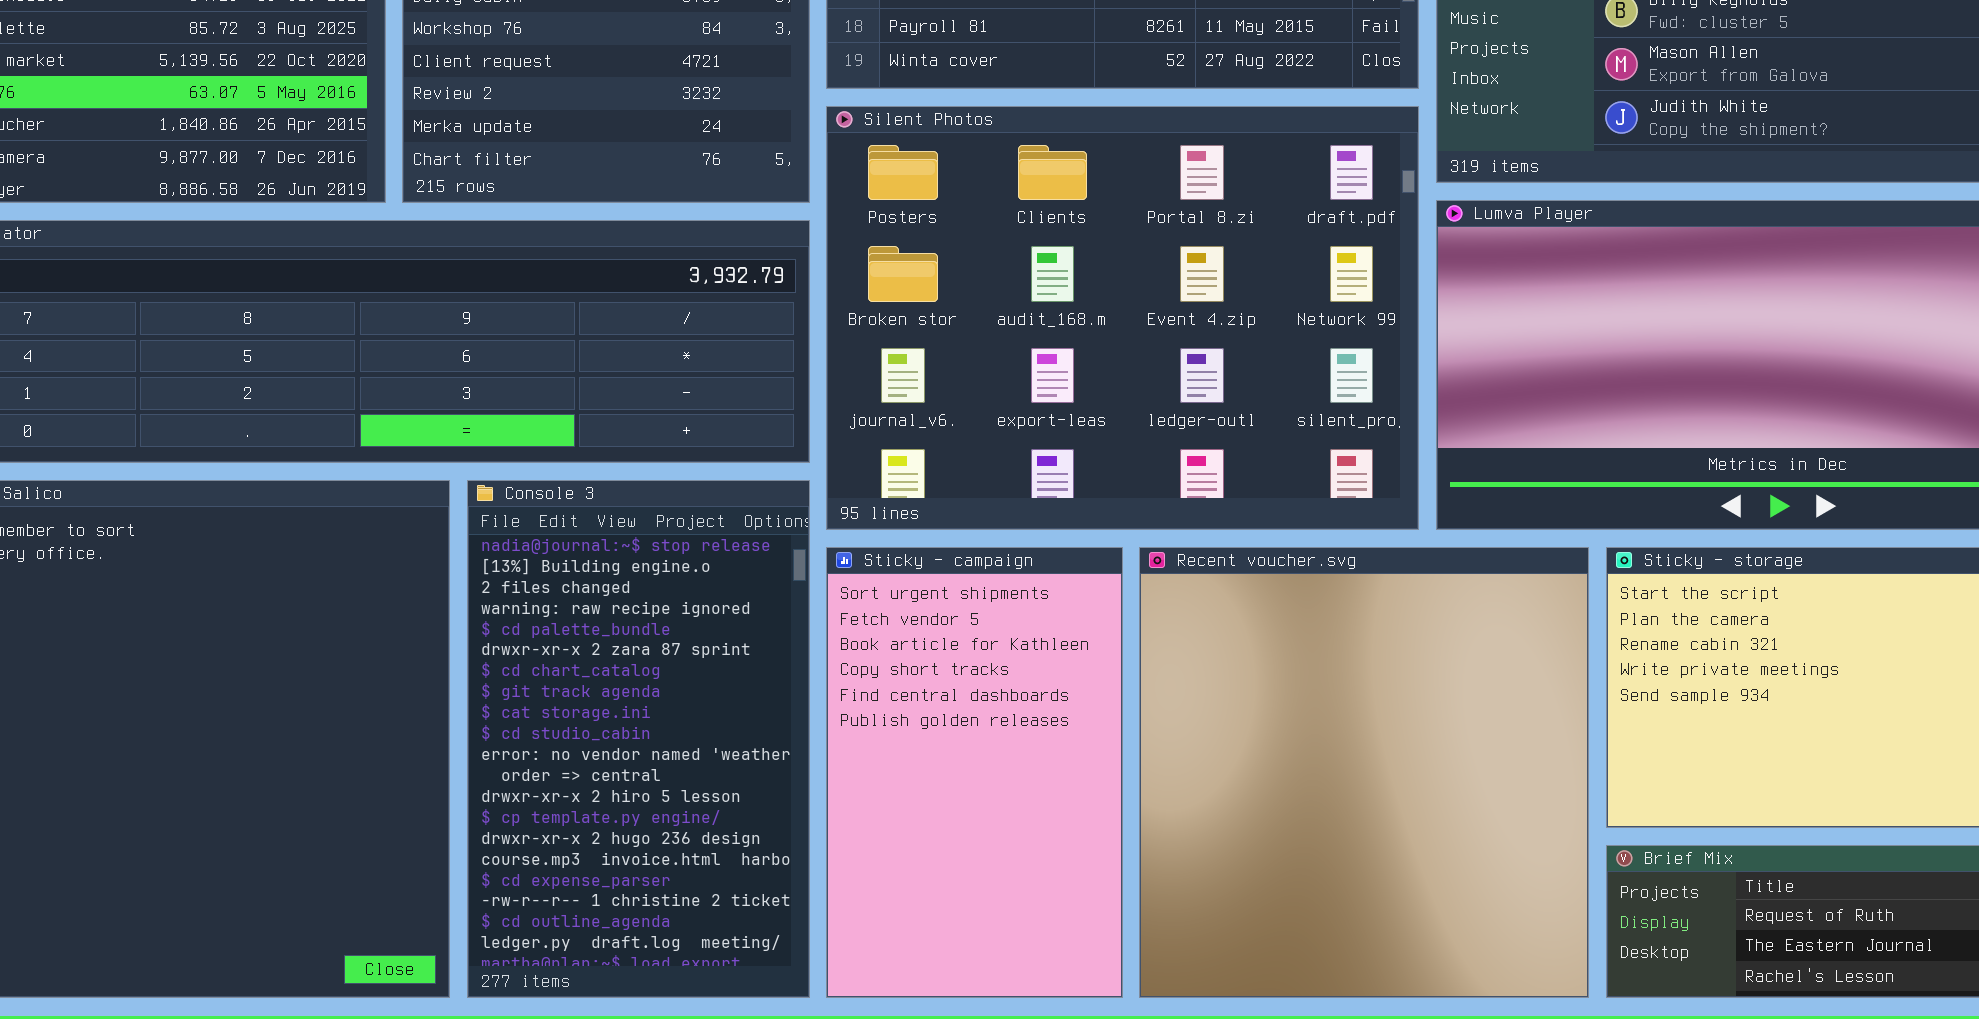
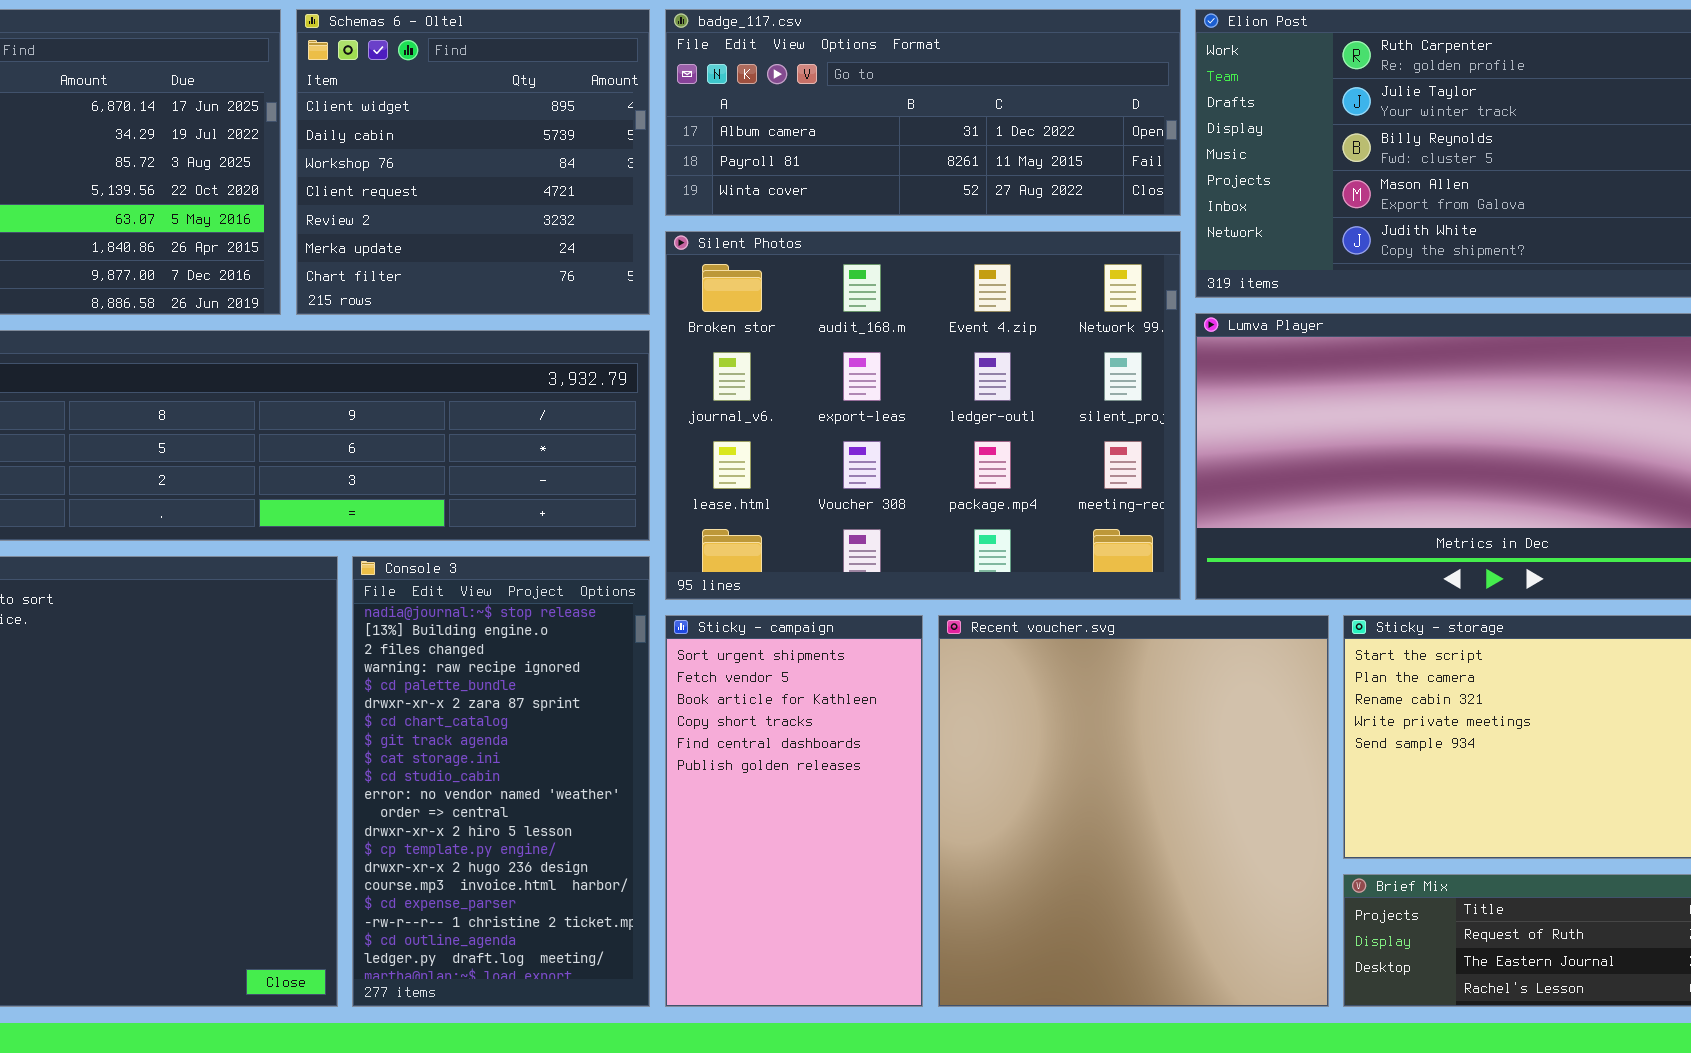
Silent Photos: [826,106,1419,530] -> [665,231,1181,600], scrolled down 1 row

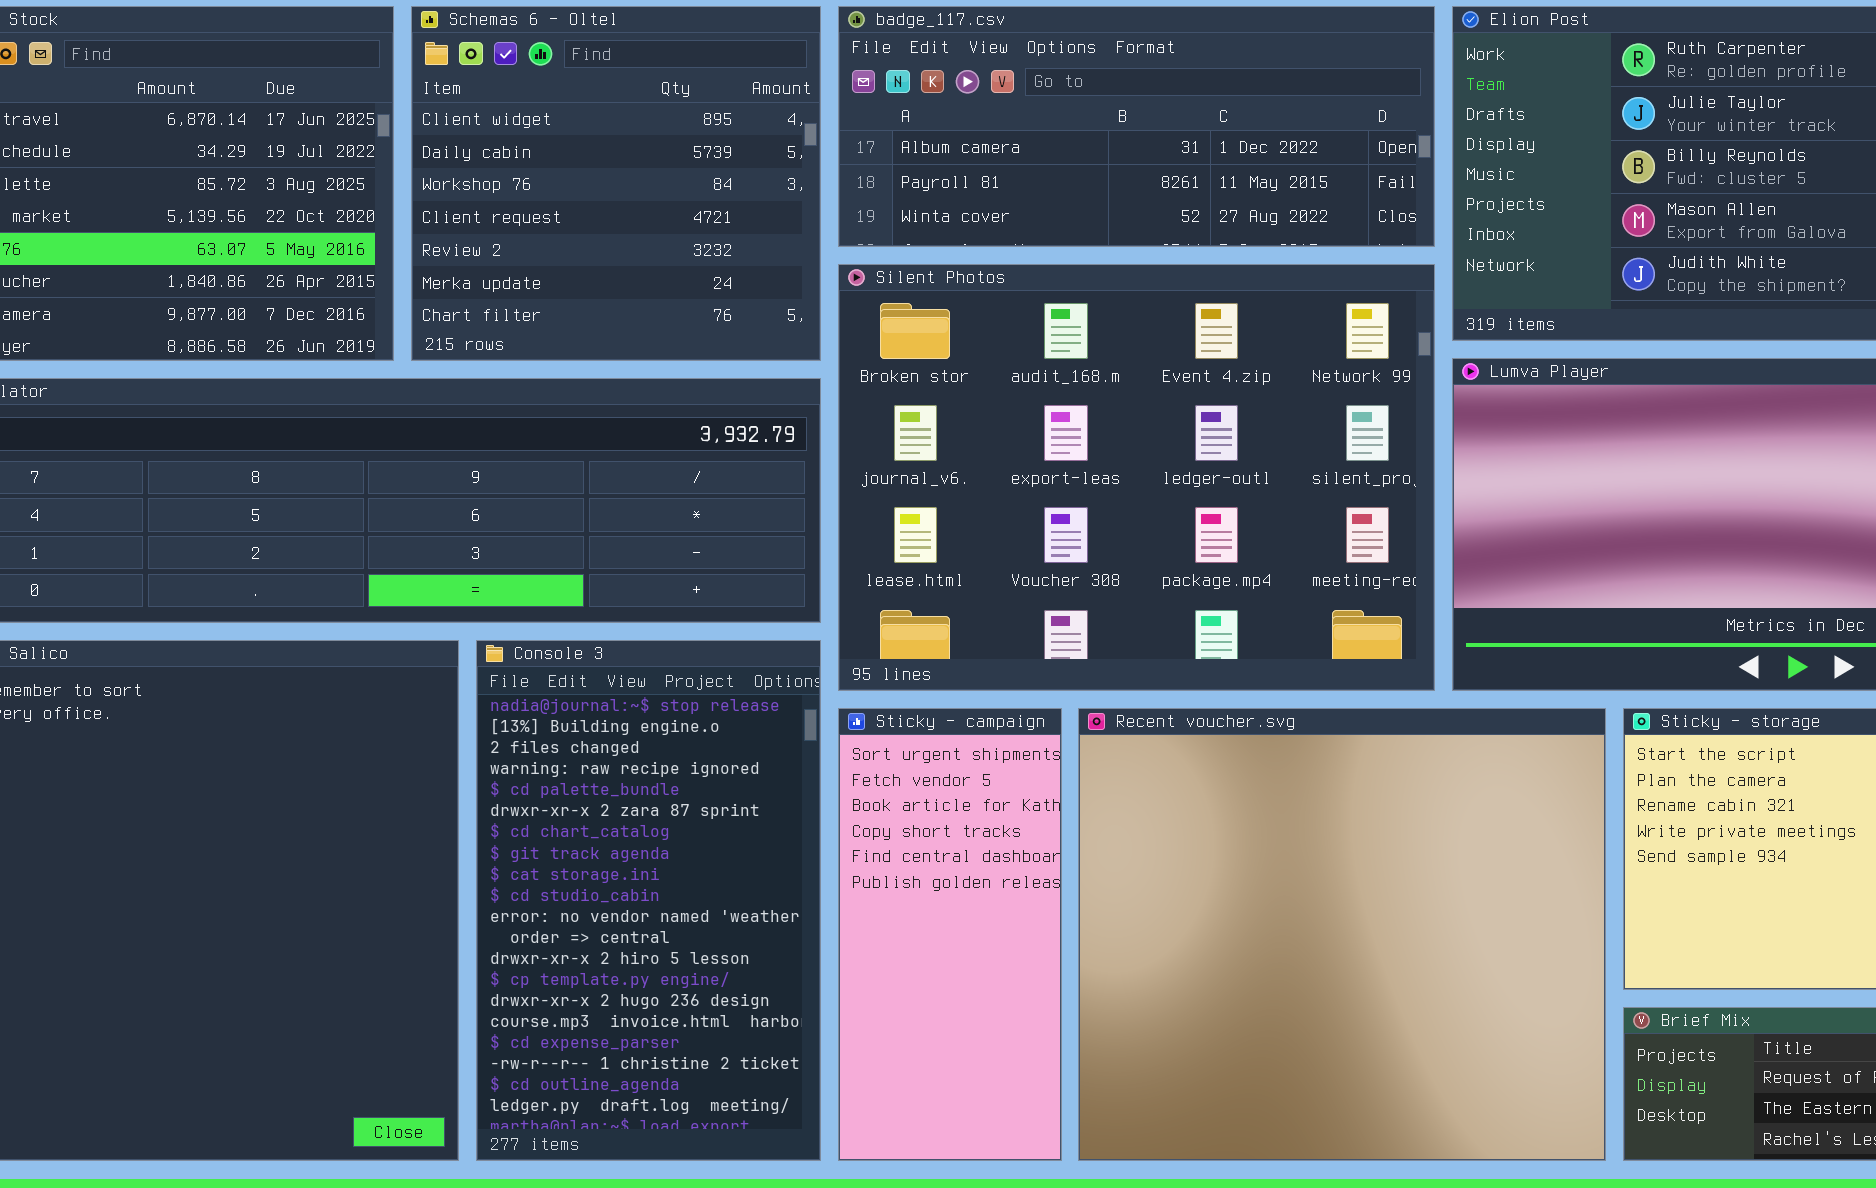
Sticky - campaign: [665,615,923,1007] -> [838,708,1062,1161], resized
Recent voucher.svg: [938,615,1329,1007] -> [1078,708,1606,1161], resized

